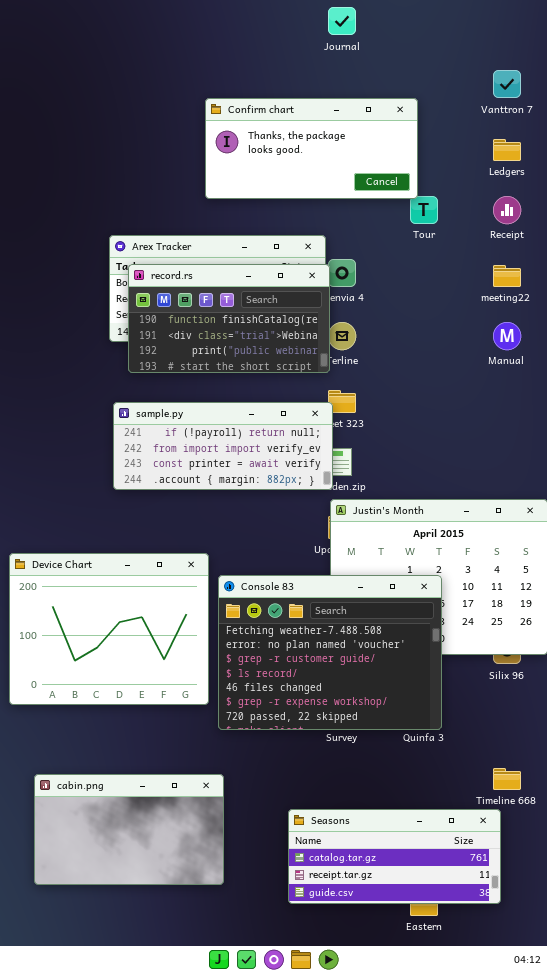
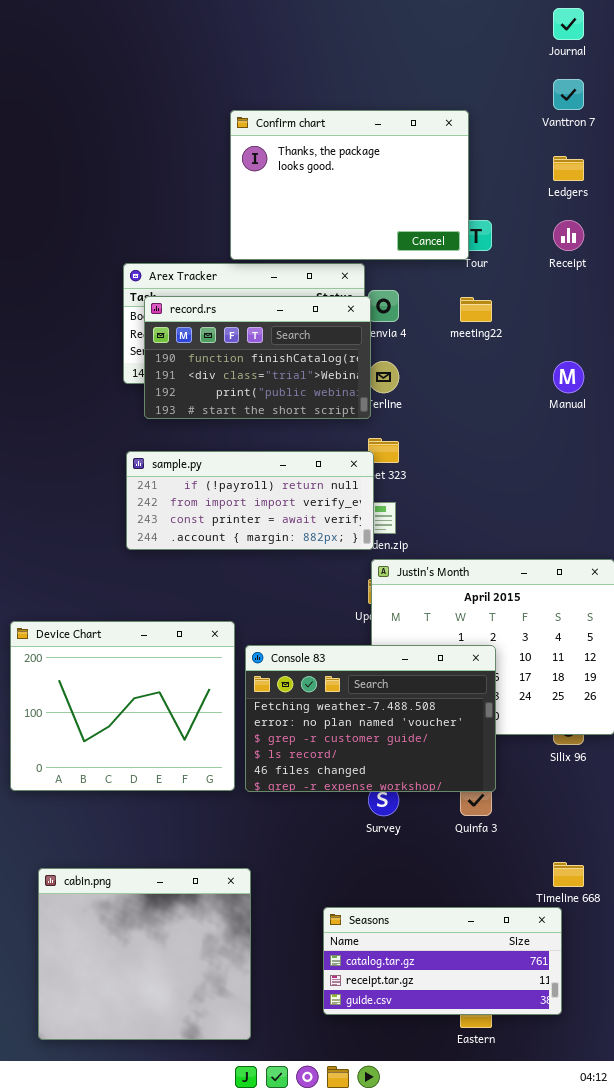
Journal: [328,7,356,35] -> [553,8,584,40], moved
Confirm chart: [205,98,418,199] -> [230,110,469,260], resized
meeting22: [493,265,521,287] -> [460,297,492,322], moved
Console 83: [218,575,442,730] -> [245,645,496,792], resized
cabin.png: [34,774,224,885] -> [38,868,251,1040], resized

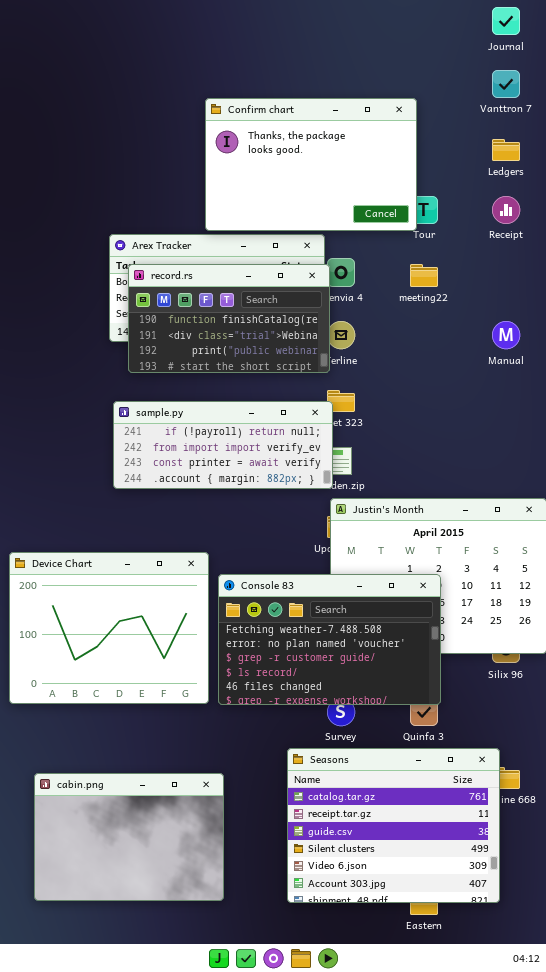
cabin.png: [38,868,251,1040] -> [34,773,224,901], resized
Seasons: [323,907,562,1015] -> [287,748,500,903], resized

